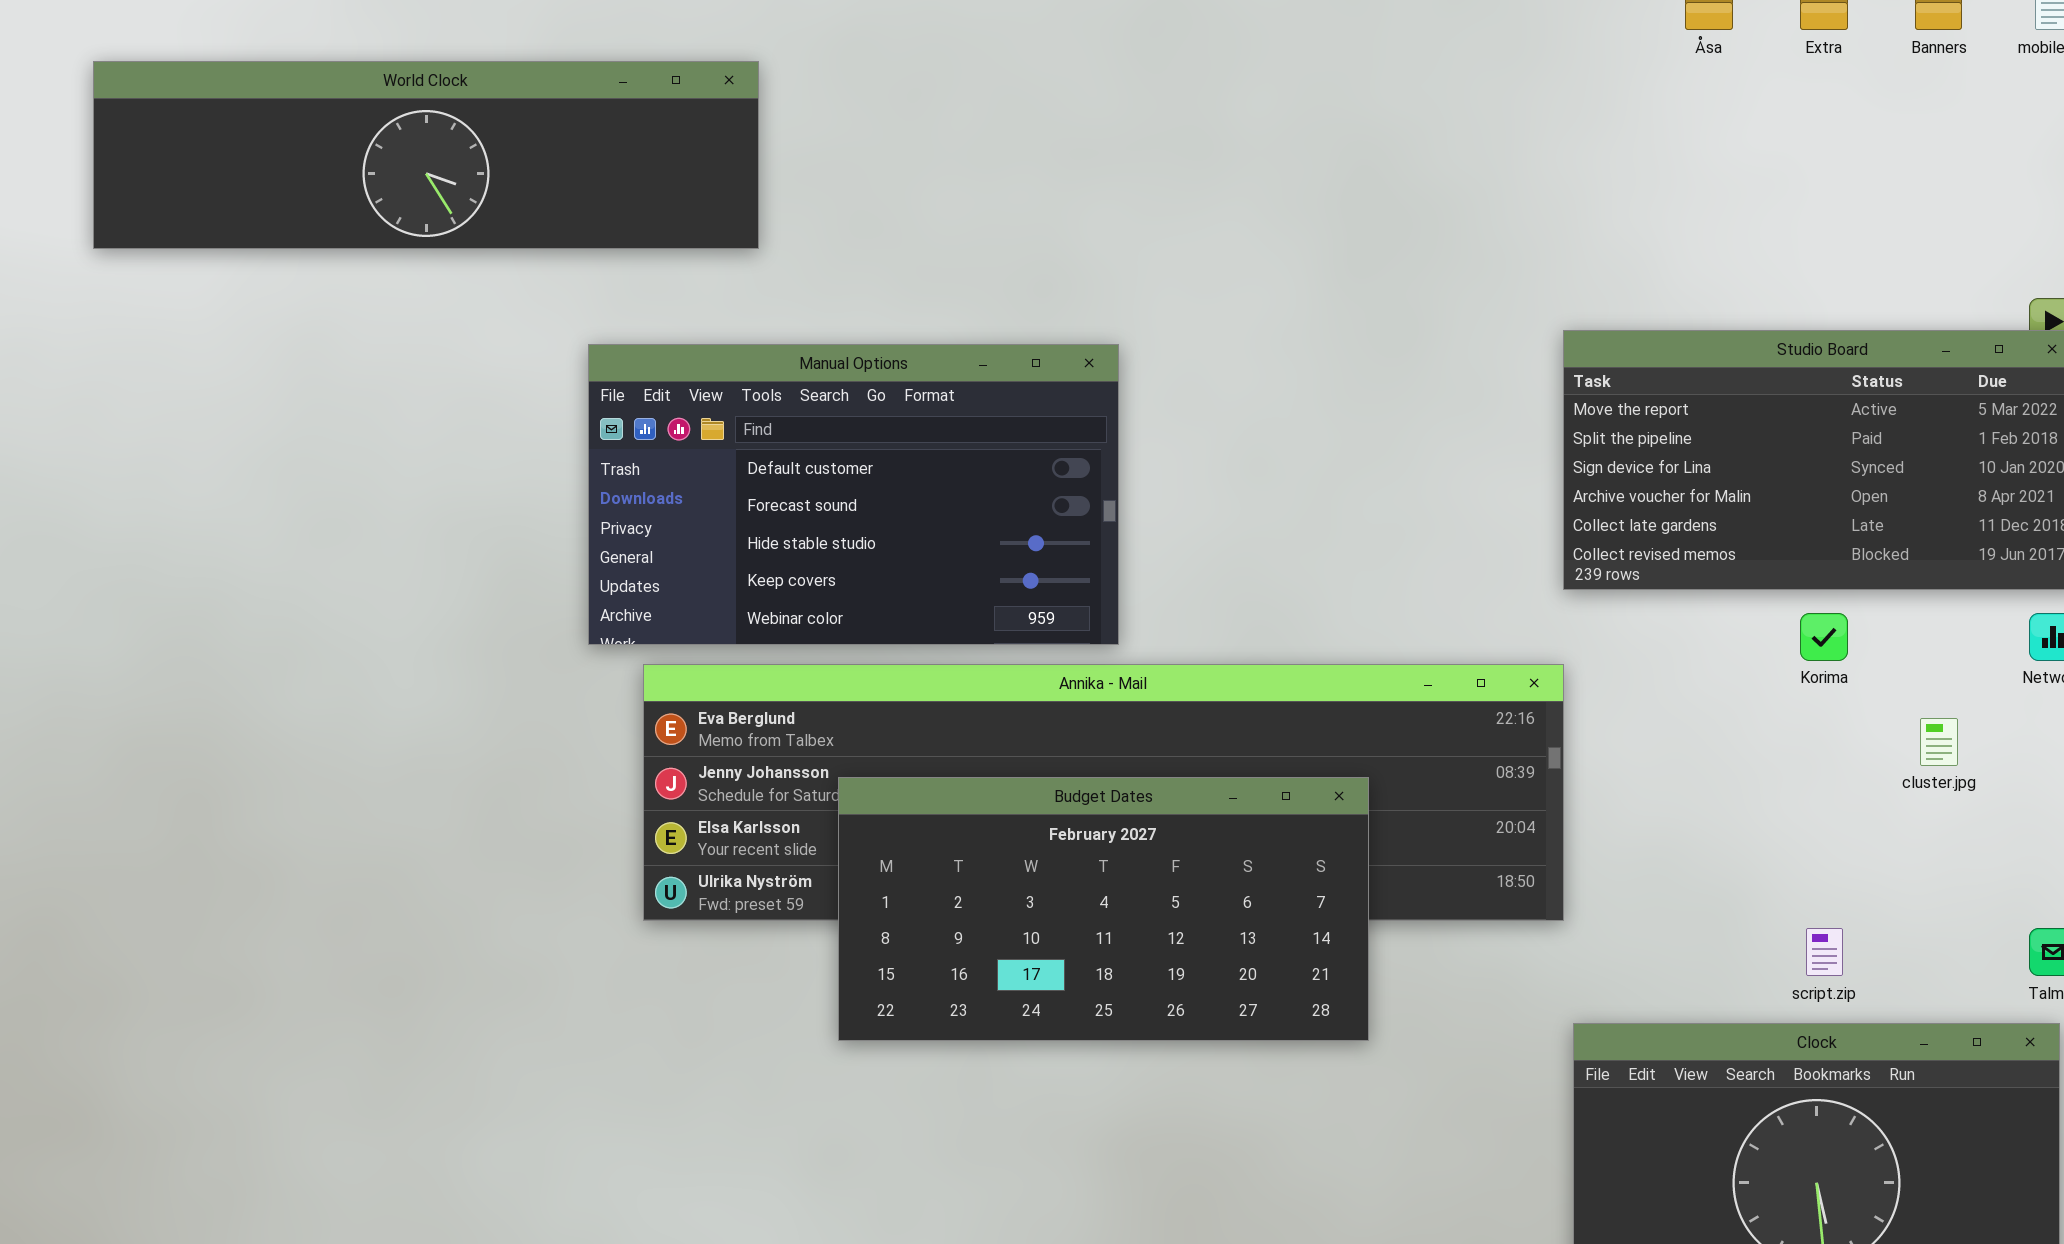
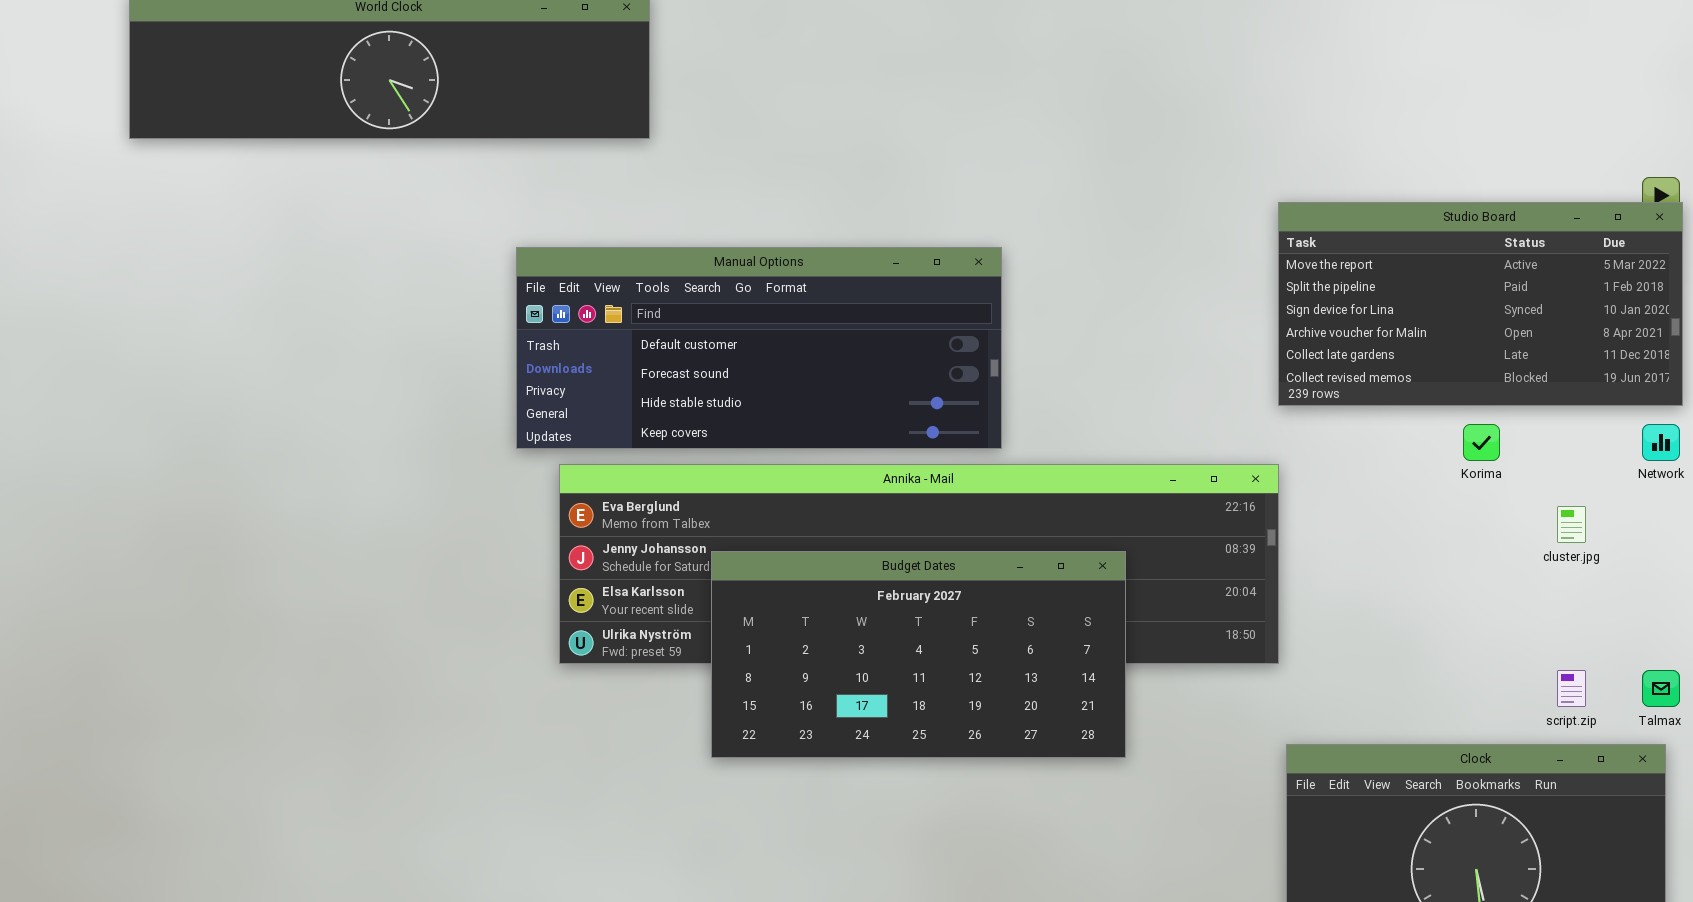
Manual Options: [588,344,1119,645] -> [516,247,1002,449], resized
script.zip: [1806,928,1843,976] -> [1557,670,1586,707], moved

